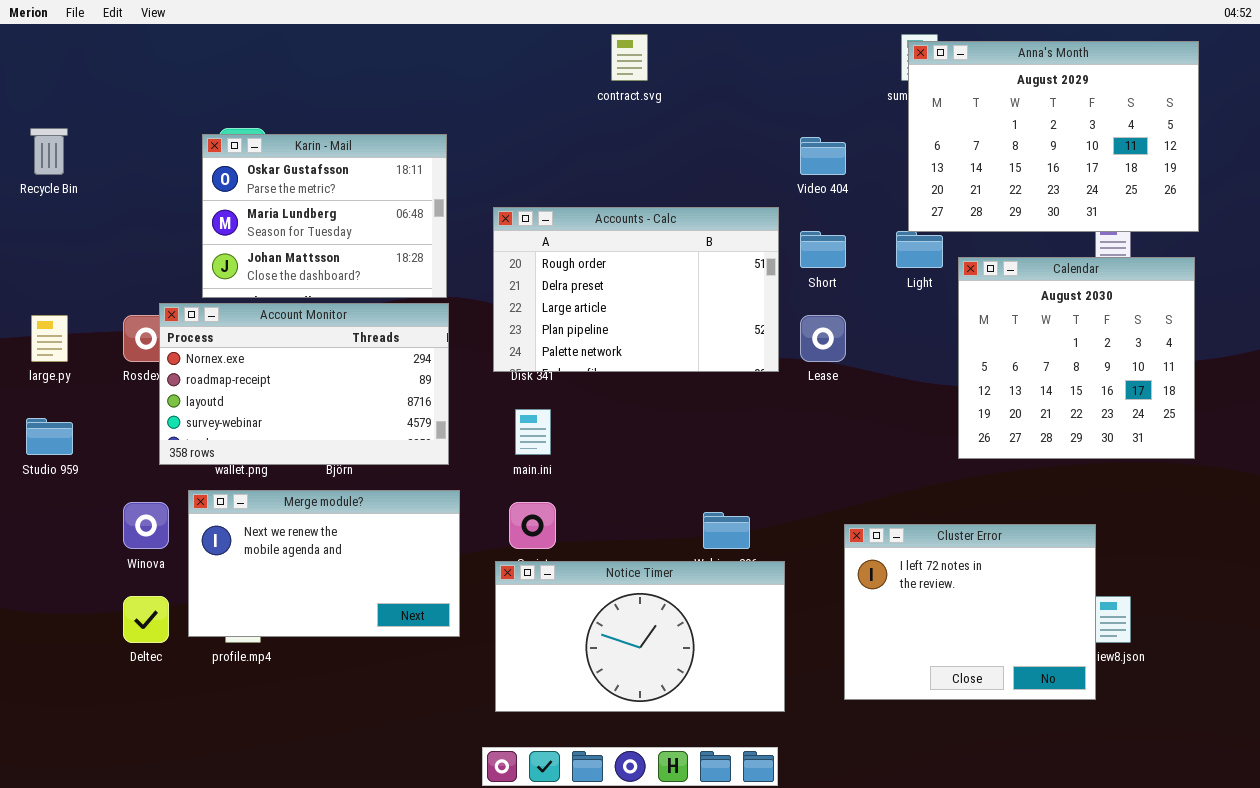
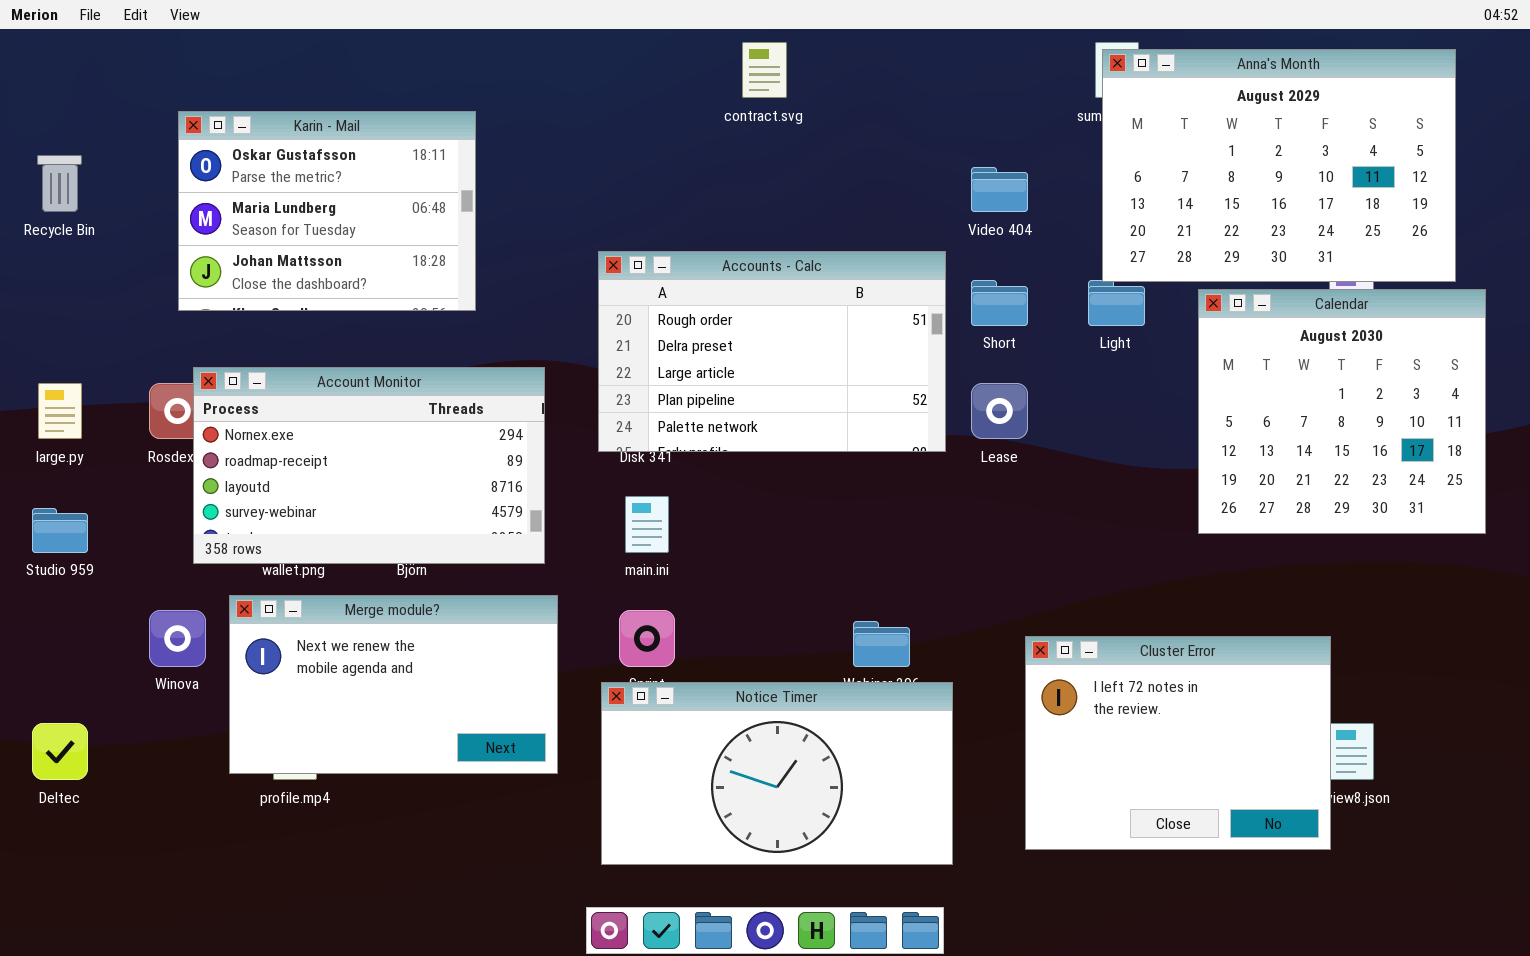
Karin - Mail: [202,134,447,298] -> [178,111,476,311], moved
Calendar: [958,257,1195,459] -> [1198,289,1486,534], moved
Deltec: [123,596,169,643] -> [32,723,88,780], moved

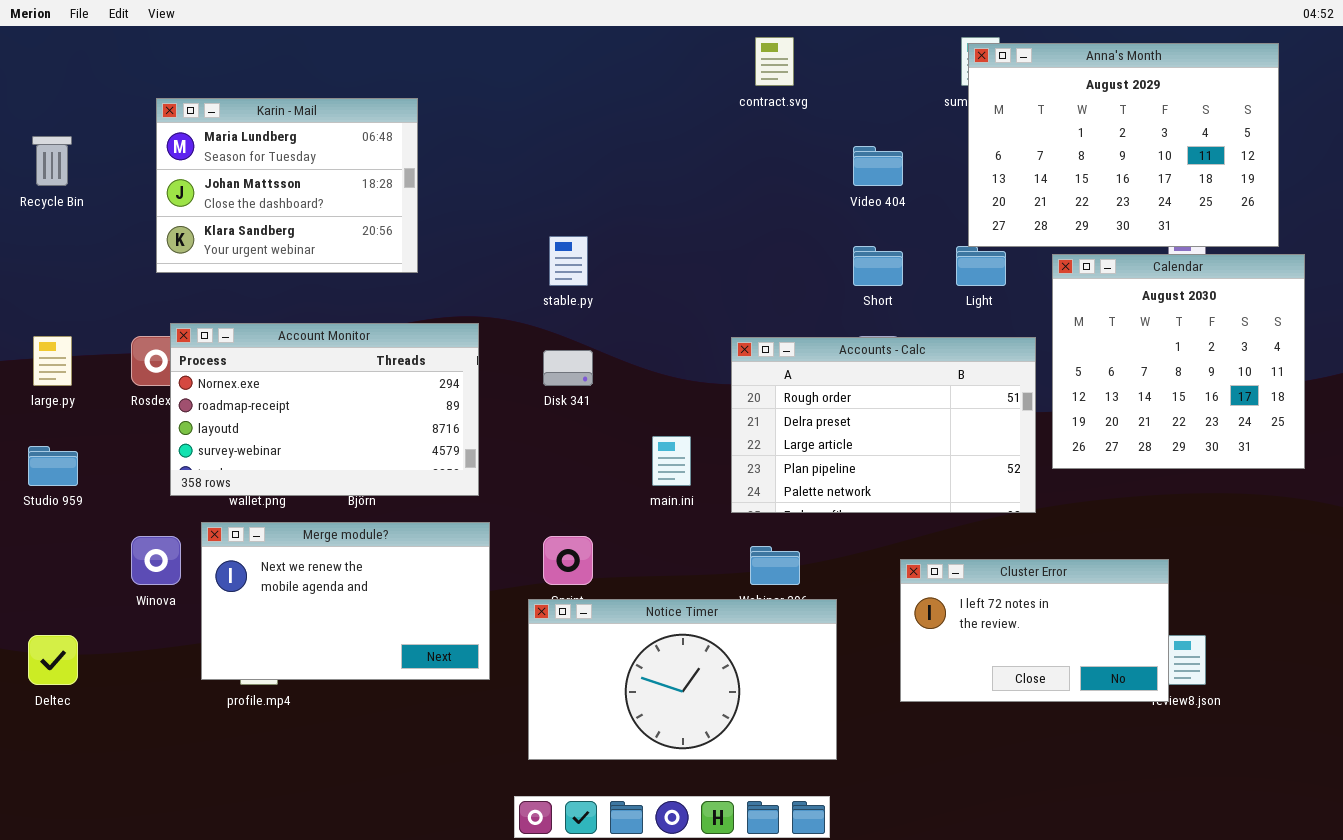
contract.svg: [742,42,787,98] -> [755,37,794,86], moved
Karin - Mail: [178,111,476,311] -> [156,98,418,273], scrolled down 1 row
Accounts - Calc: [598,251,946,452] -> [731,337,1036,513], moved
main.ini: [625,496,669,553] -> [652,436,691,486], moved
Cluster Error: [1025,636,1331,850] -> [900,559,1169,702], resized

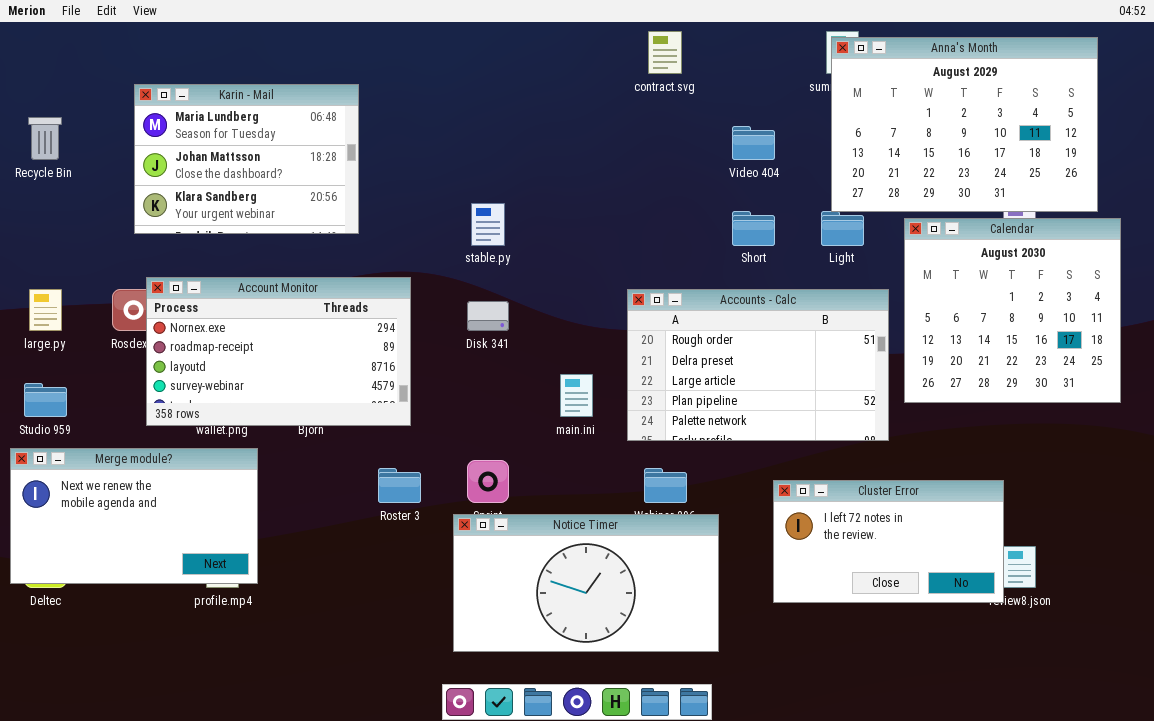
Merge module?: [201,522,490,680] -> [10,448,258,584], moved

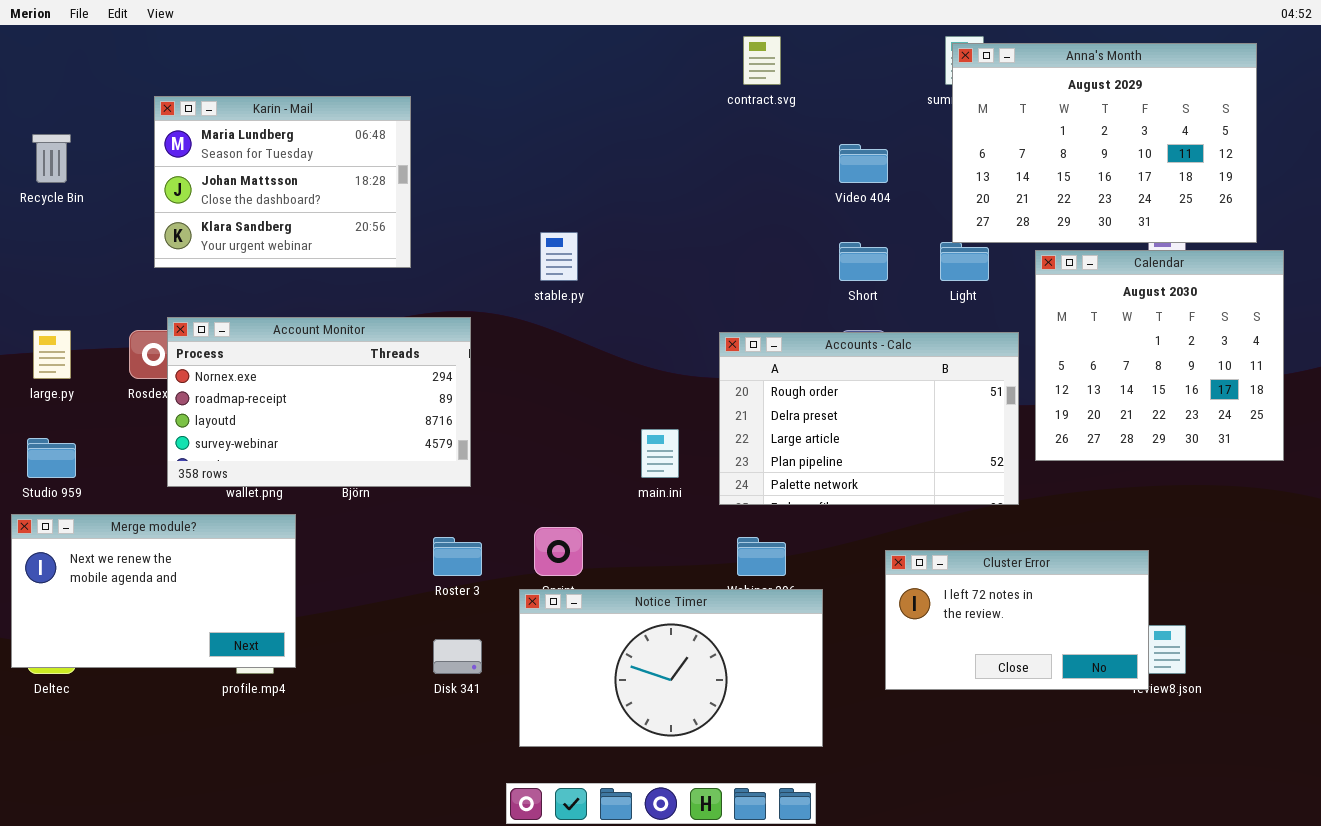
Disk 341: [467,301,509,331] -> [433,639,482,674], moved

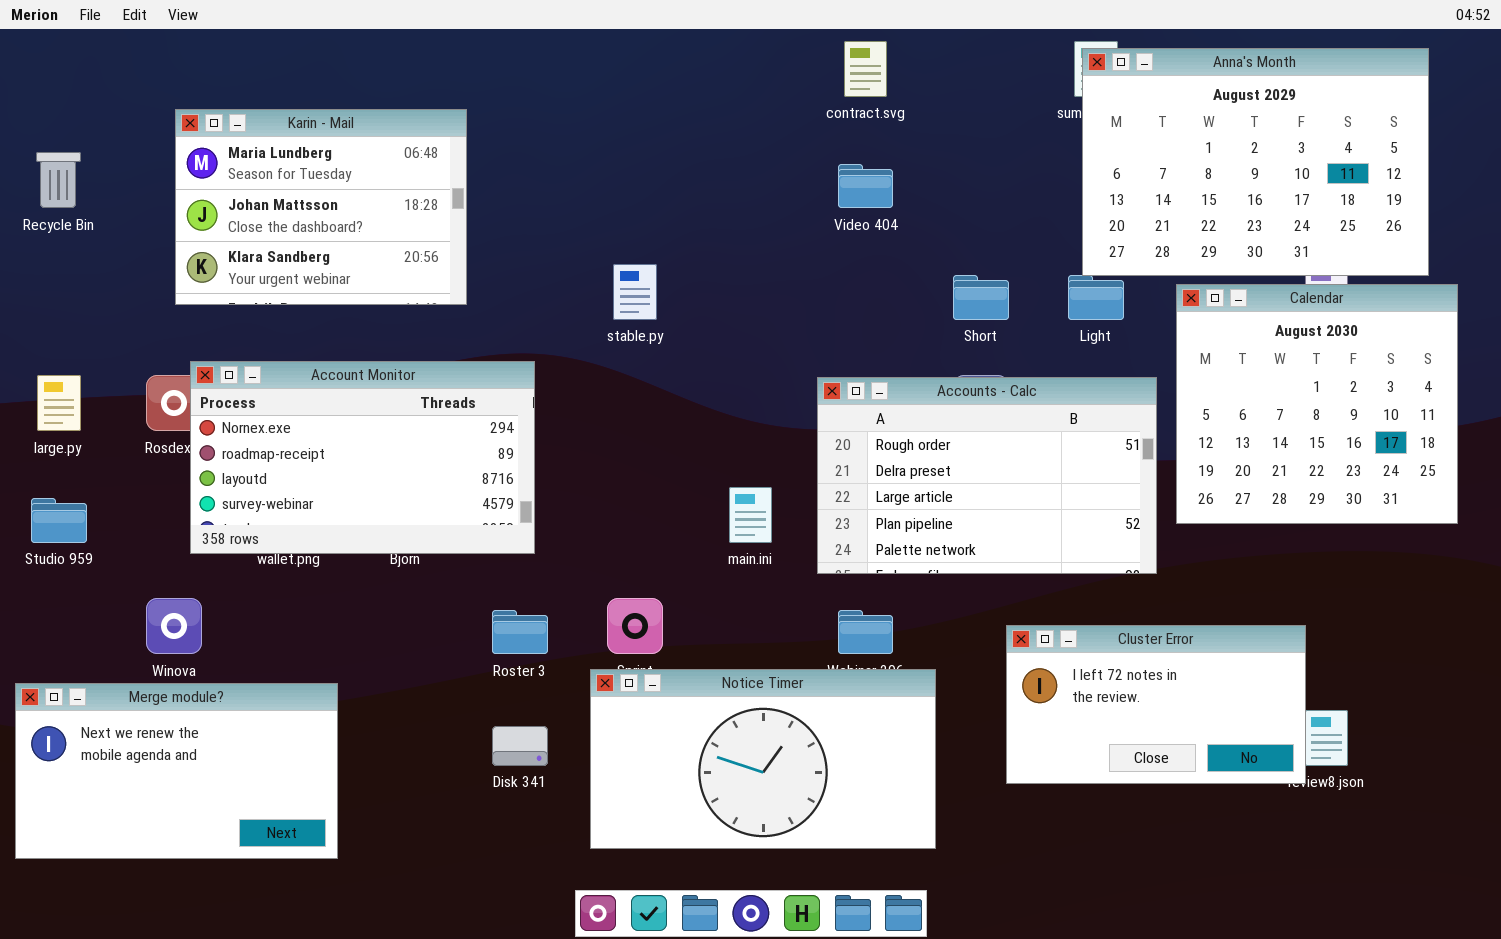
Video 404: [839,144,888,183] -> [838,164,893,208], moved
Merge module?: [11,514,296,668] -> [15,683,338,859], moved

